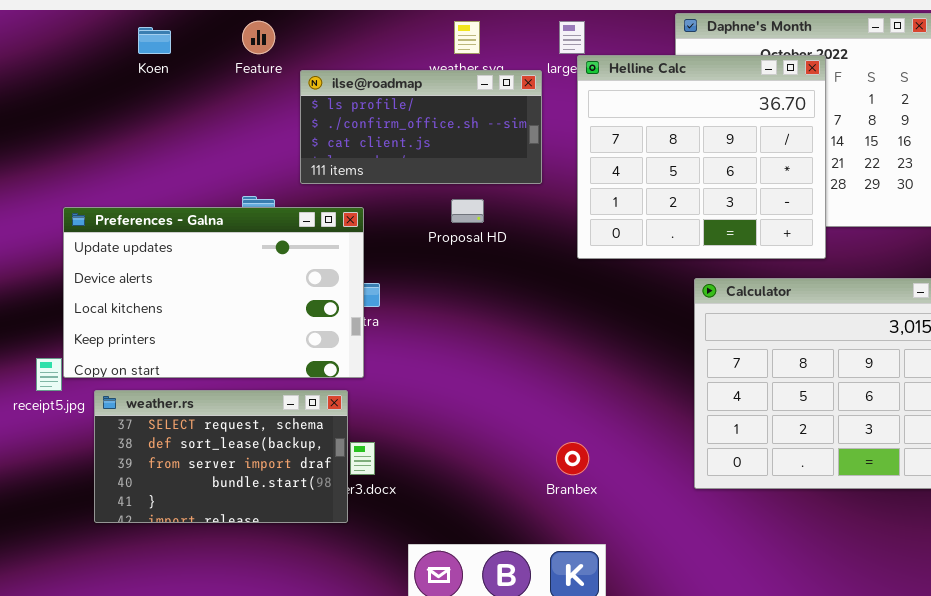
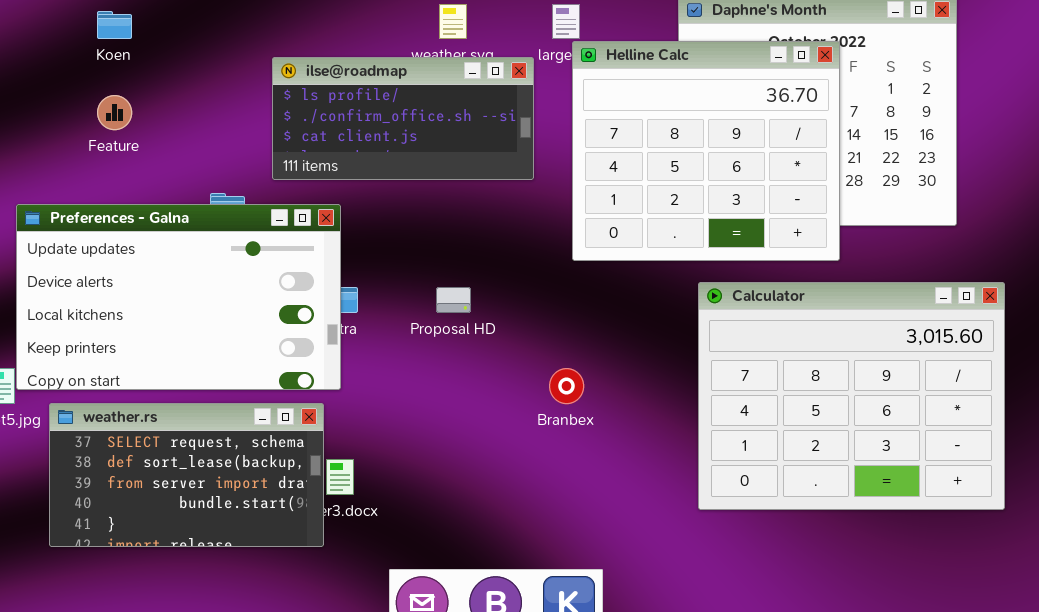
Feature: [242,21,275,54] -> [97,95,132,130], moved
Proposal HD: [451,199,484,223] -> [436,287,471,313], moved
Branbex: [556,442,589,475] -> [549,368,584,404], moved

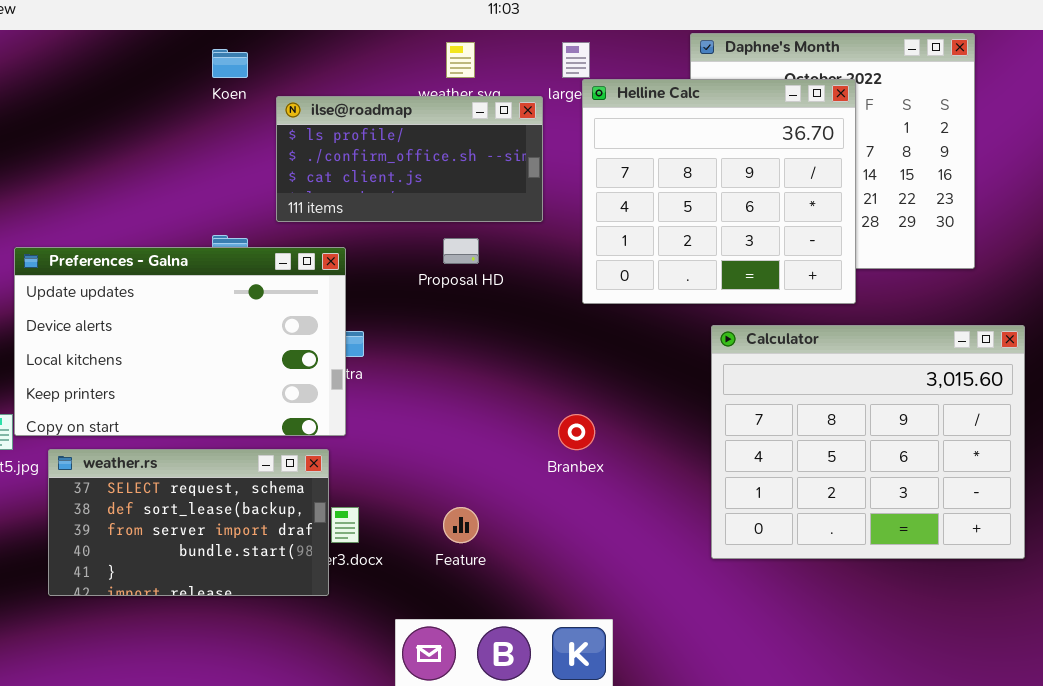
Koen: [97,11,132,39] -> [212,49,248,78], moved
Feature: [97,95,132,130] -> [443,507,479,543], moved
Proposal HD: [436,287,471,313] -> [443,238,479,264], moved

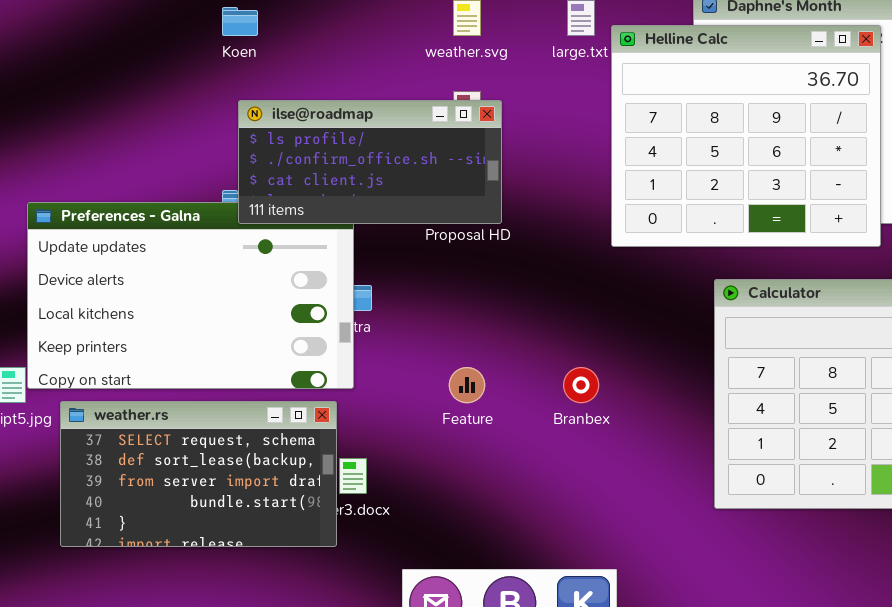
Helline Calc: [582,79,856,304] -> [611,25,881,247], moved
ilse@roadmap: [276,96,543,222] -> [238,100,502,224], moved
Feature: [443,507,479,543] -> [449,367,485,403], moved

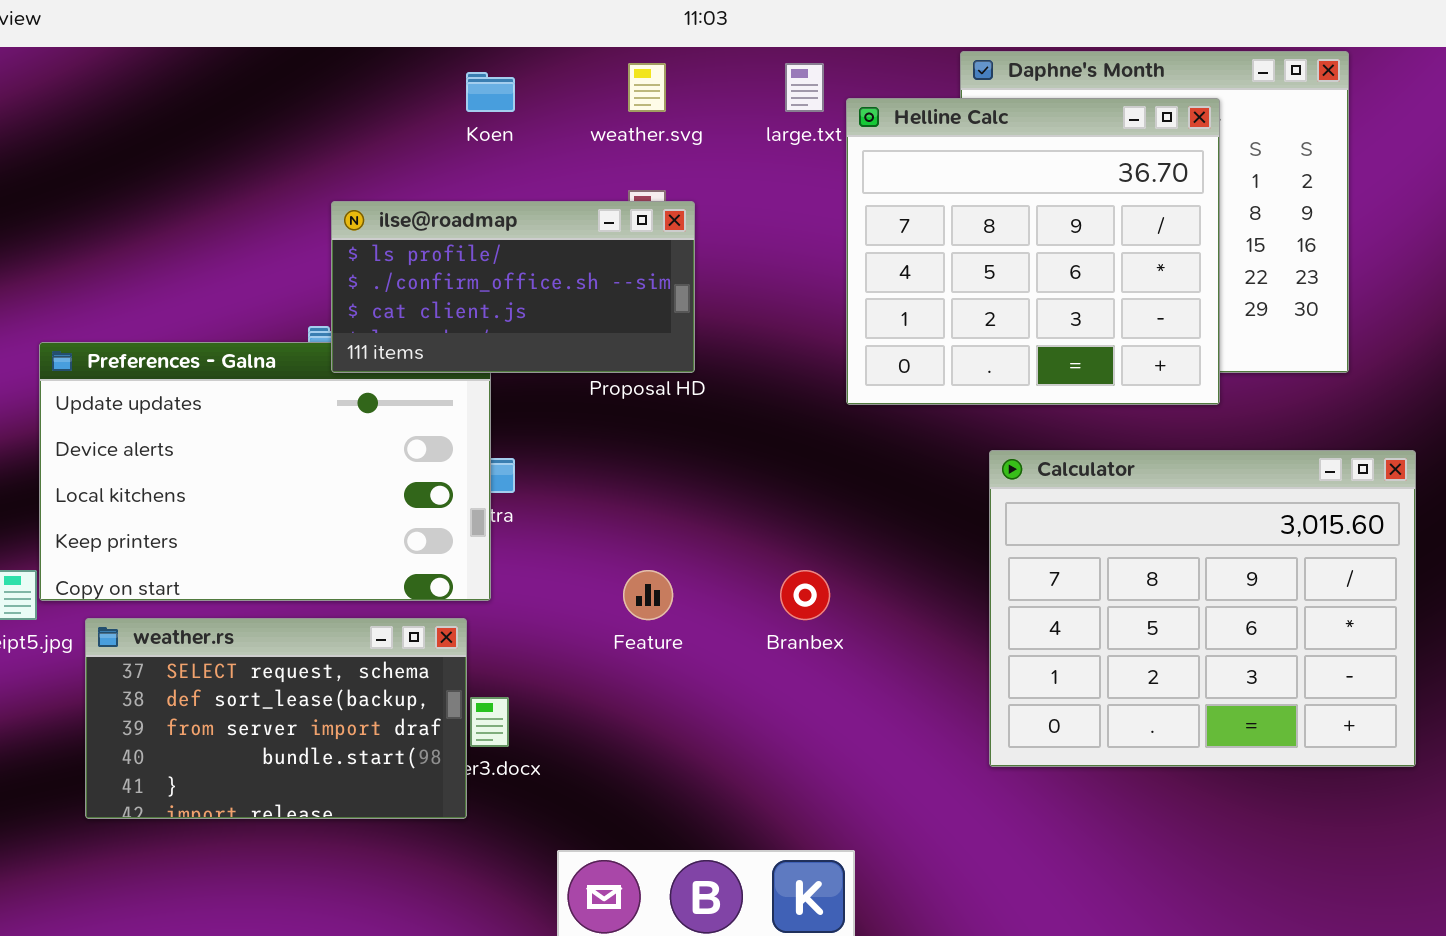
Koen: [222,7,258,36] -> [466,72,515,112], moved

